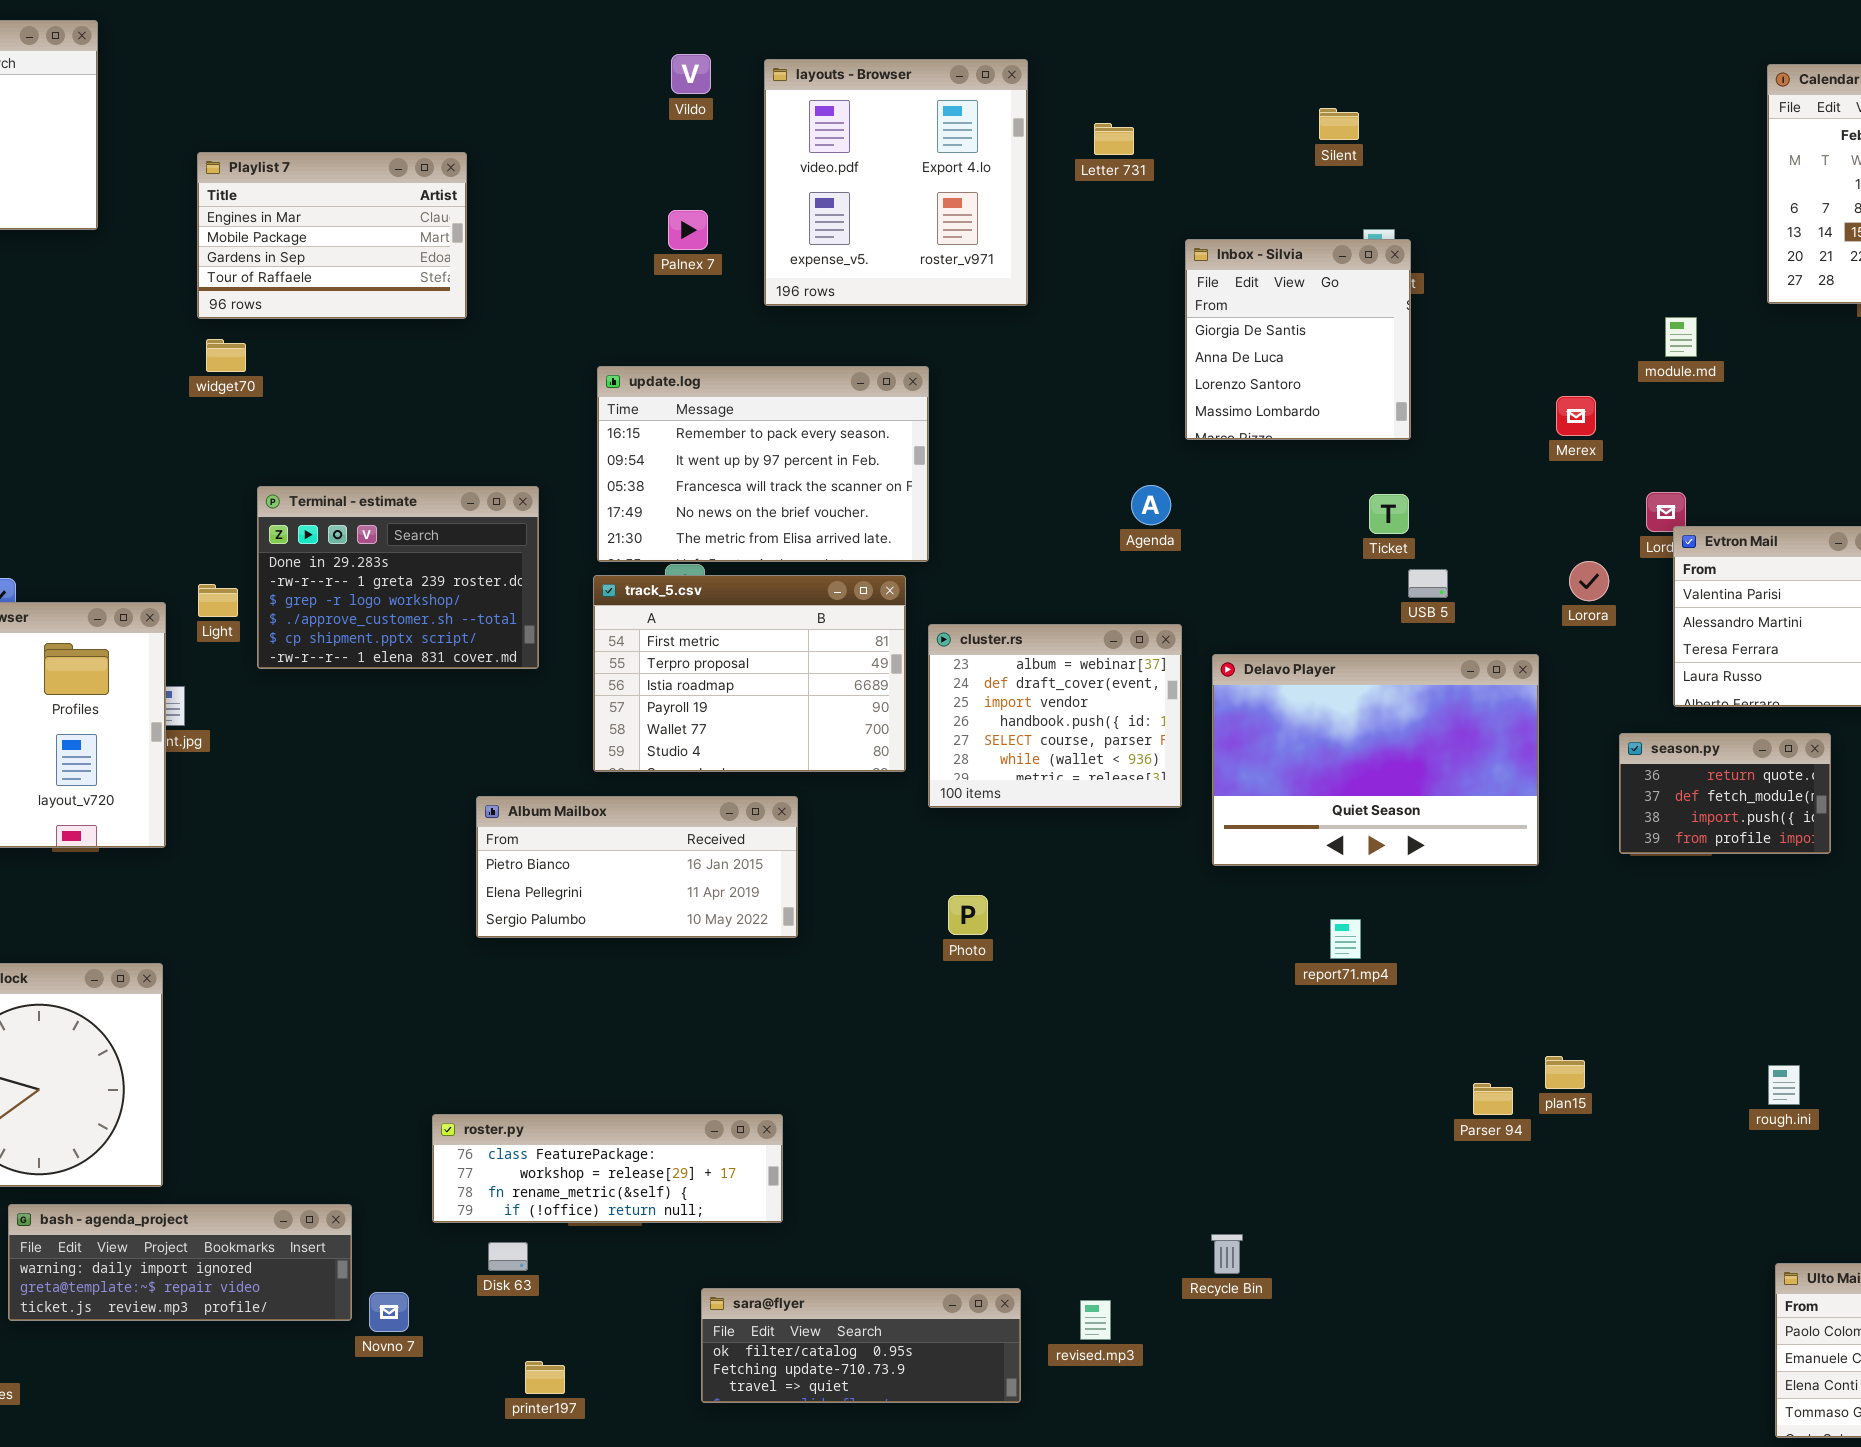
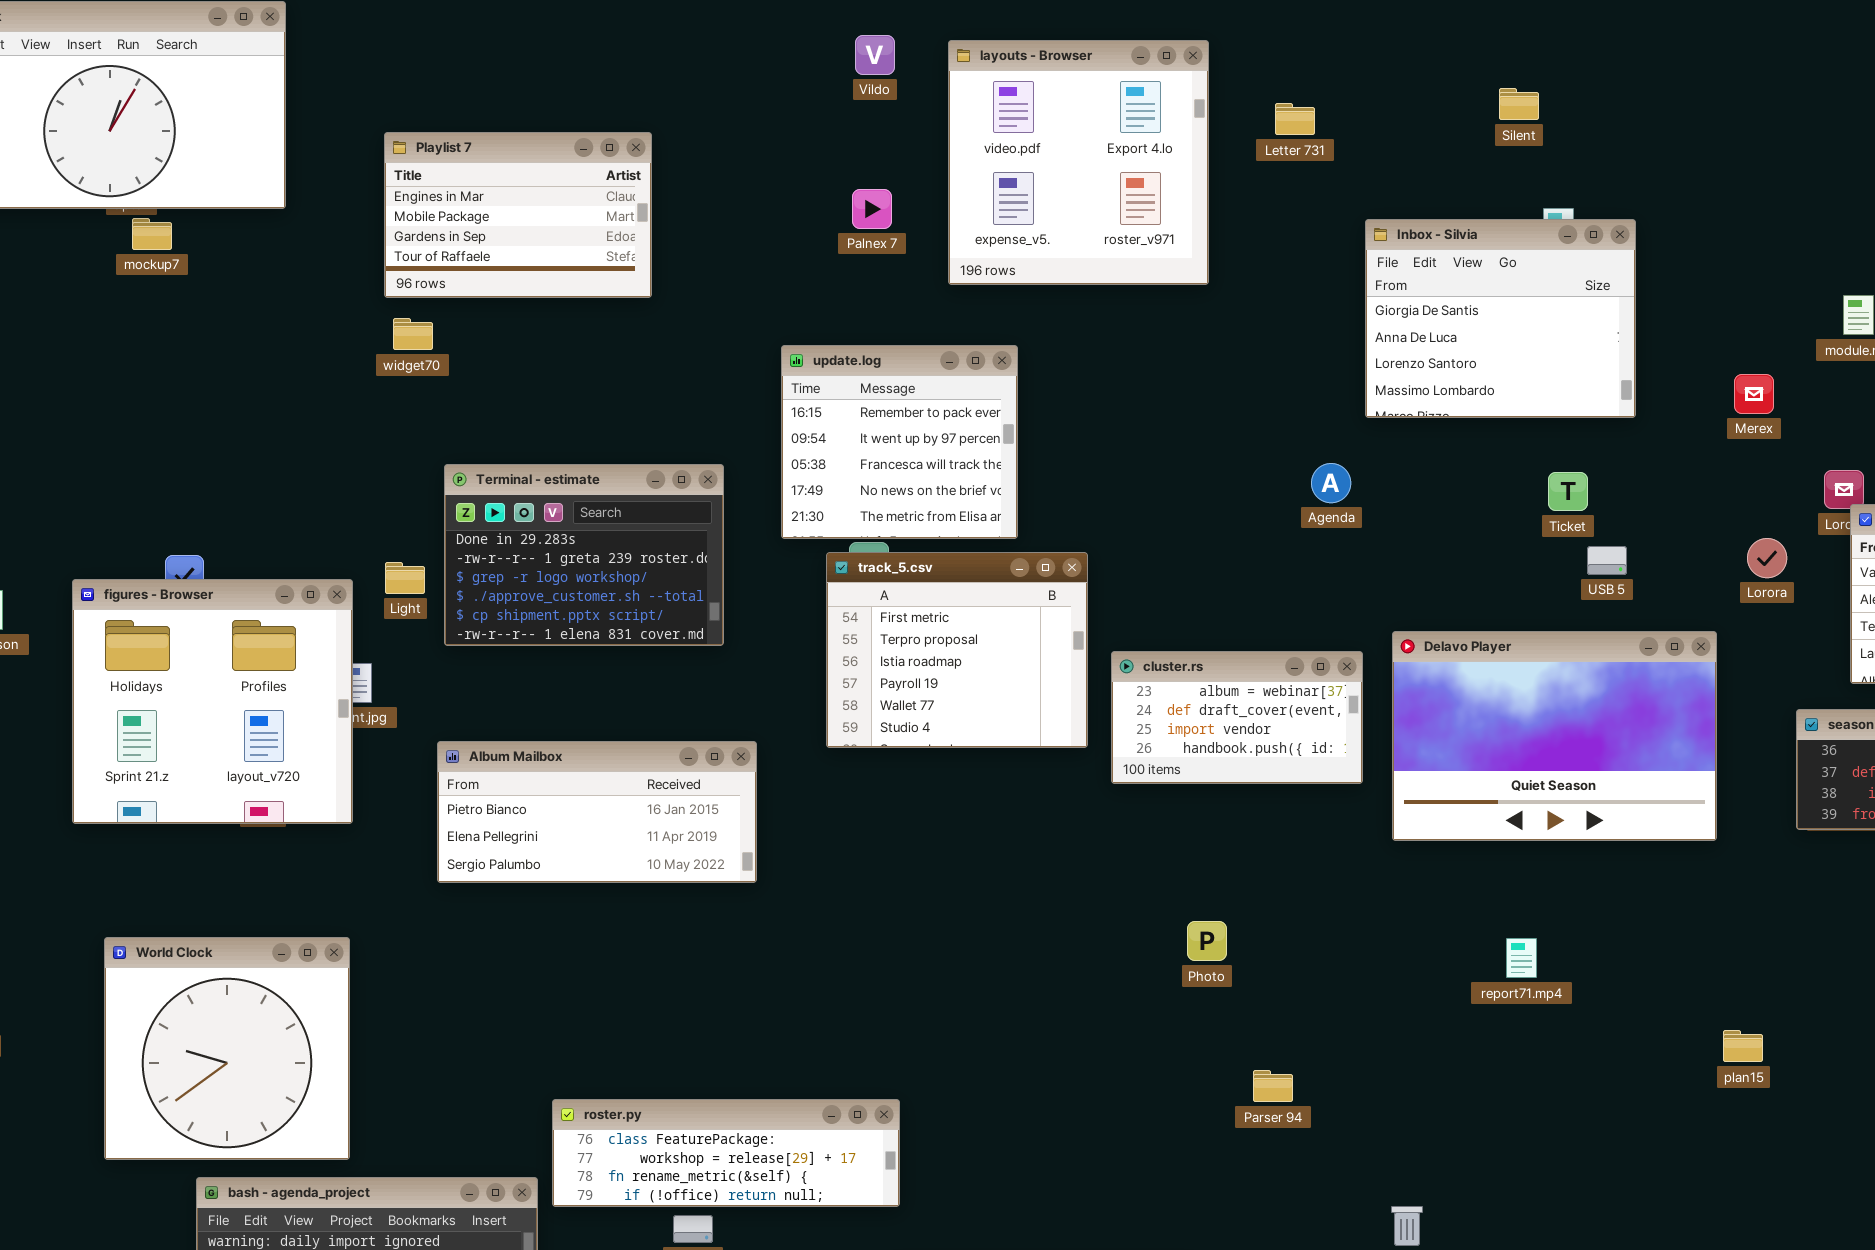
Inbox - Silvia: [1185,239,1411,440] -> [1365,219,1636,418], resized
update.log: [597,366,929,562] -> [781,345,1018,539], resized
track_5.csv: [593,575,906,772] -> [826,552,1088,748], resized
cluster.rs: [928,624,1182,808] -> [1111,651,1363,784], resized
Album Mailbox: [476,796,798,938] -> [437,741,757,883], moved
Photo: [948,895,988,935] -> [1187,921,1227,961], moved
report71.mp4: [1330,919,1361,959] -> [1506,938,1537,978], moved
Parser 94: [1473,1083,1513,1115] -> [1253,1070,1293,1102], moved
roster.py: [432,1114,783,1223] -> [552,1099,900,1207], moved

